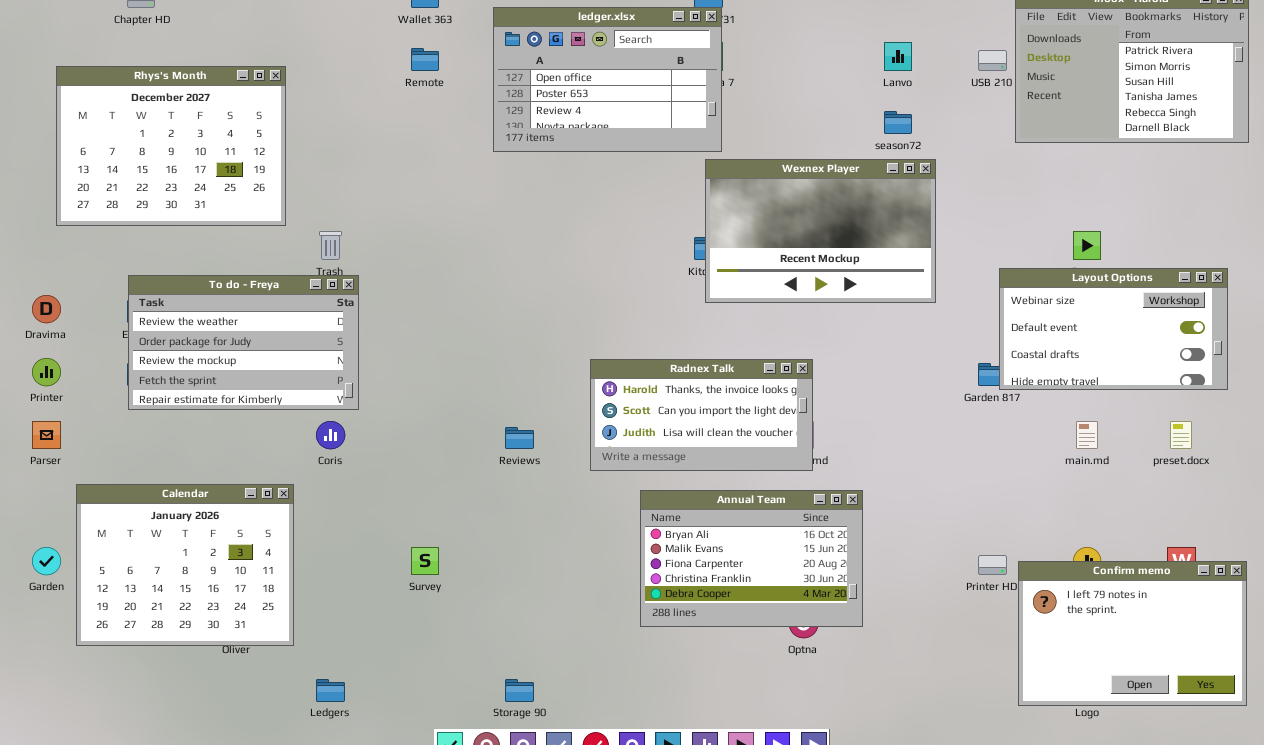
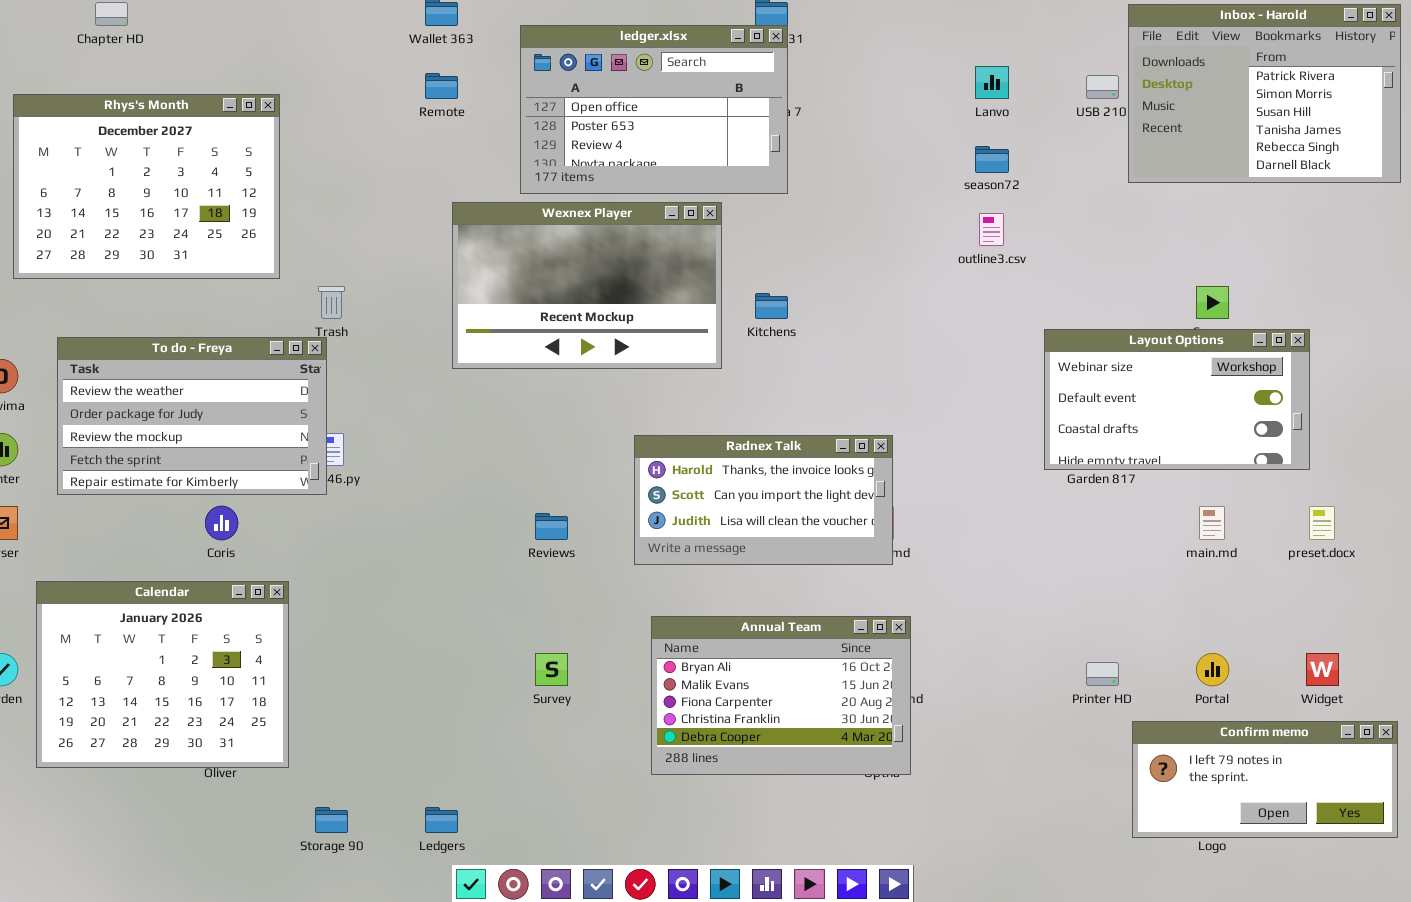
Wexnex Player: [705,159,936,303] -> [452,202,722,369], moved
Layout Options: [999,268,1228,390] -> [1044,329,1310,470], moved
To do - Freya: [128,275,359,410] -> [57,337,327,495], moved
Coris: [316,421,345,449] -> [205,506,238,540], moved
Annual Team: [640,490,863,627] -> [651,616,911,775], moved
Survey: [411,547,439,575] -> [535,653,568,686], moved
Confirm memo: [1018,561,1247,706] -> [1132,721,1398,838], resized
Ledgers: [316,679,345,702] -> [425,807,458,833], moved
Storage 90: [505,679,534,702] -> [315,807,348,833], moved

